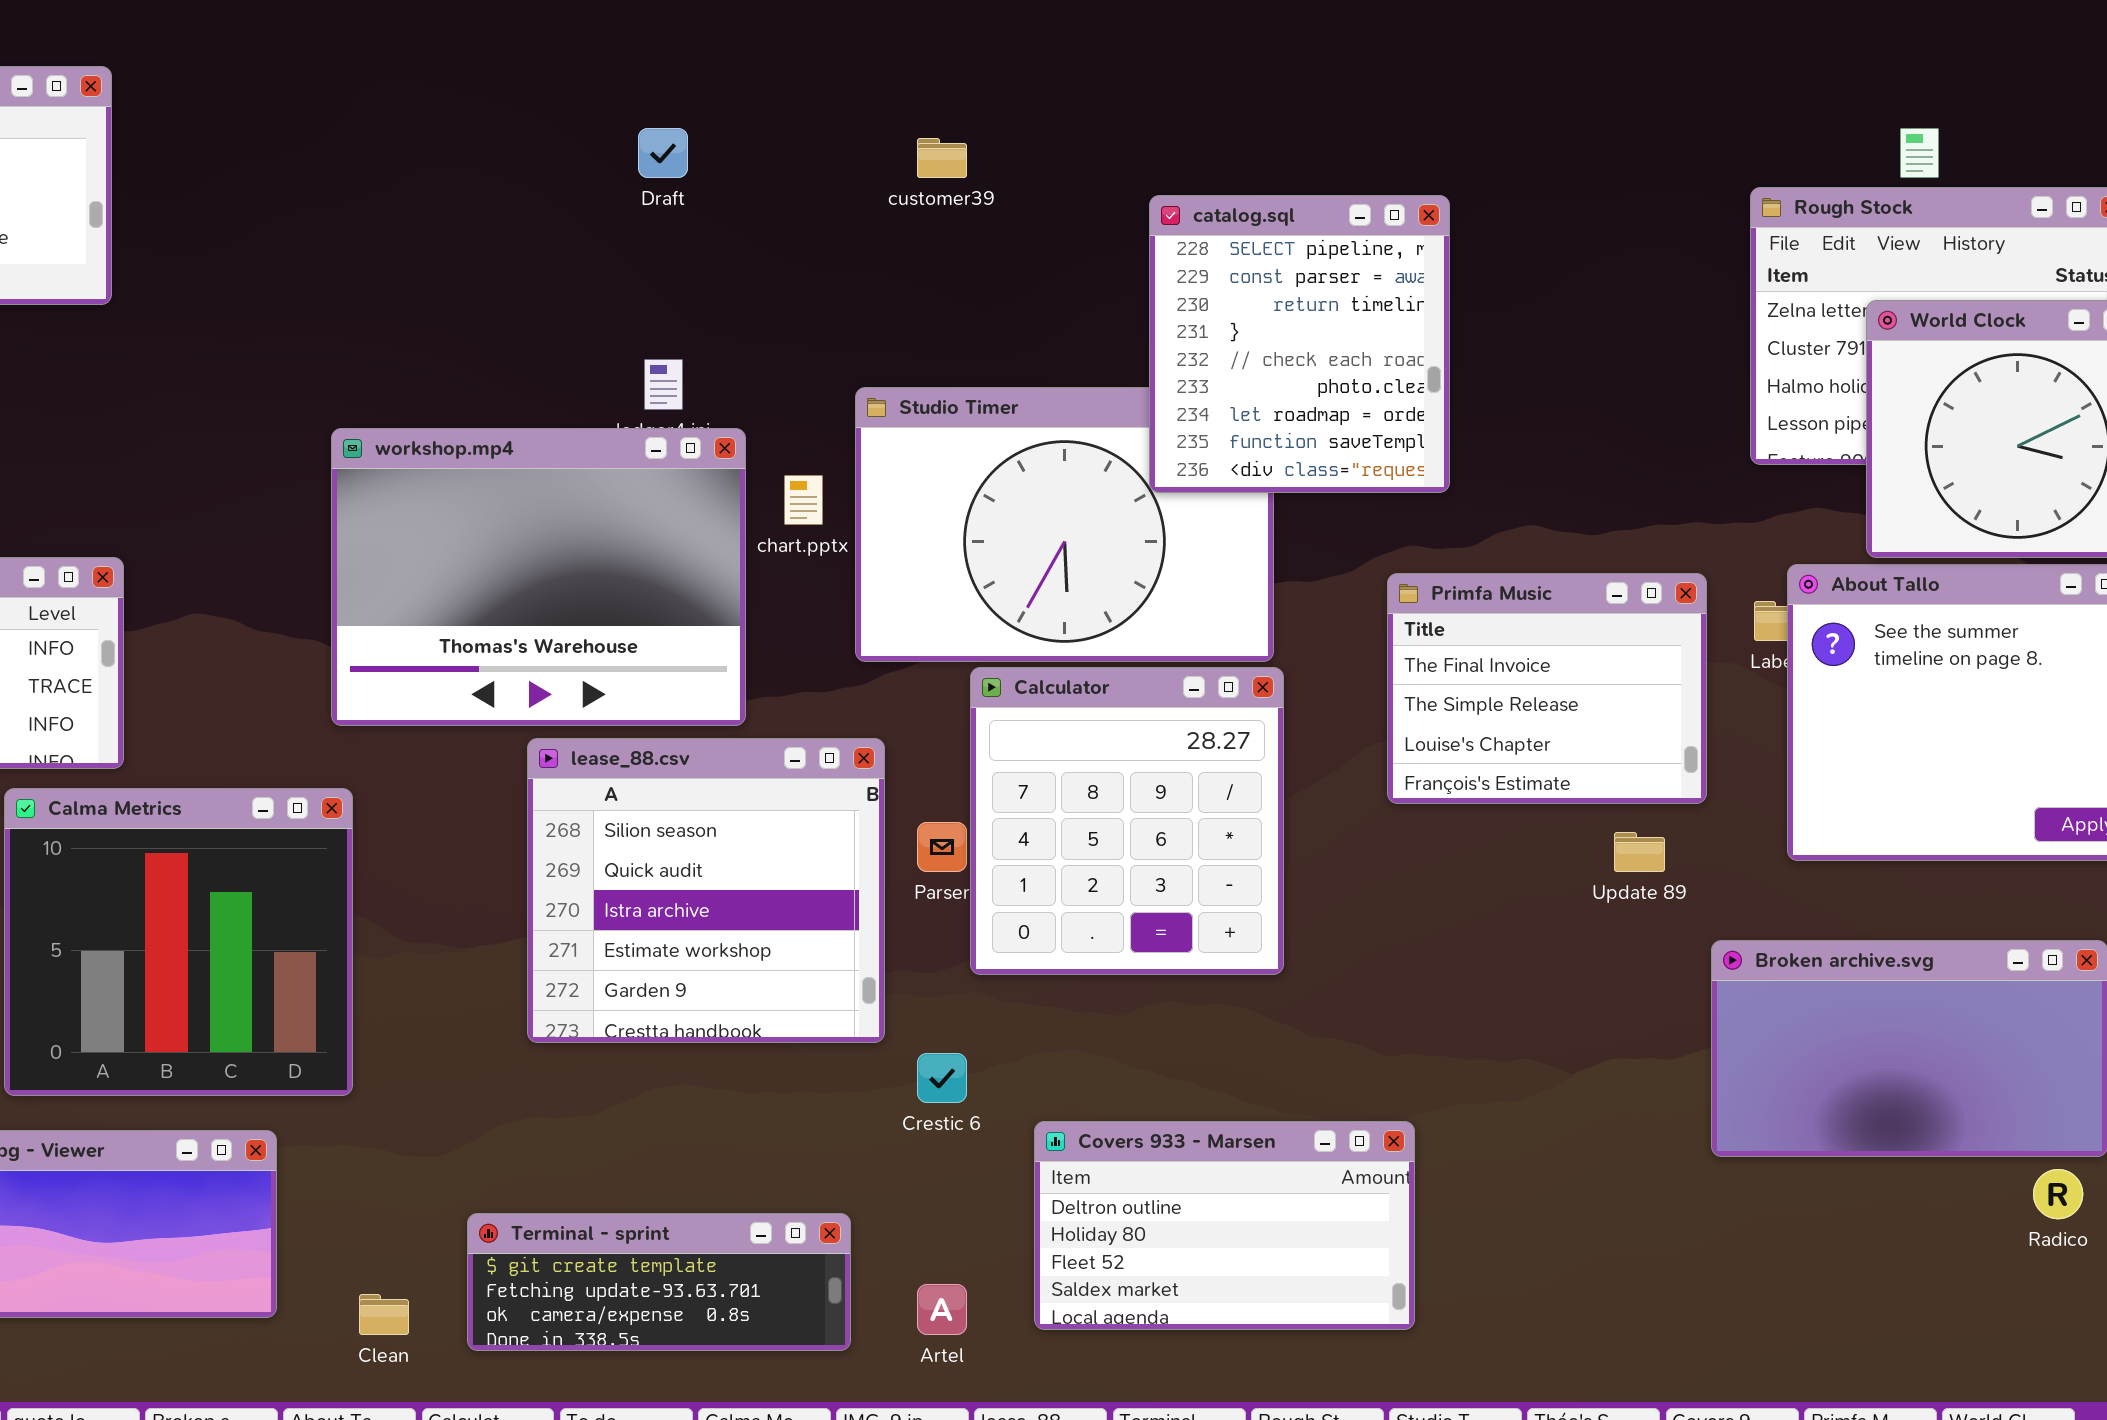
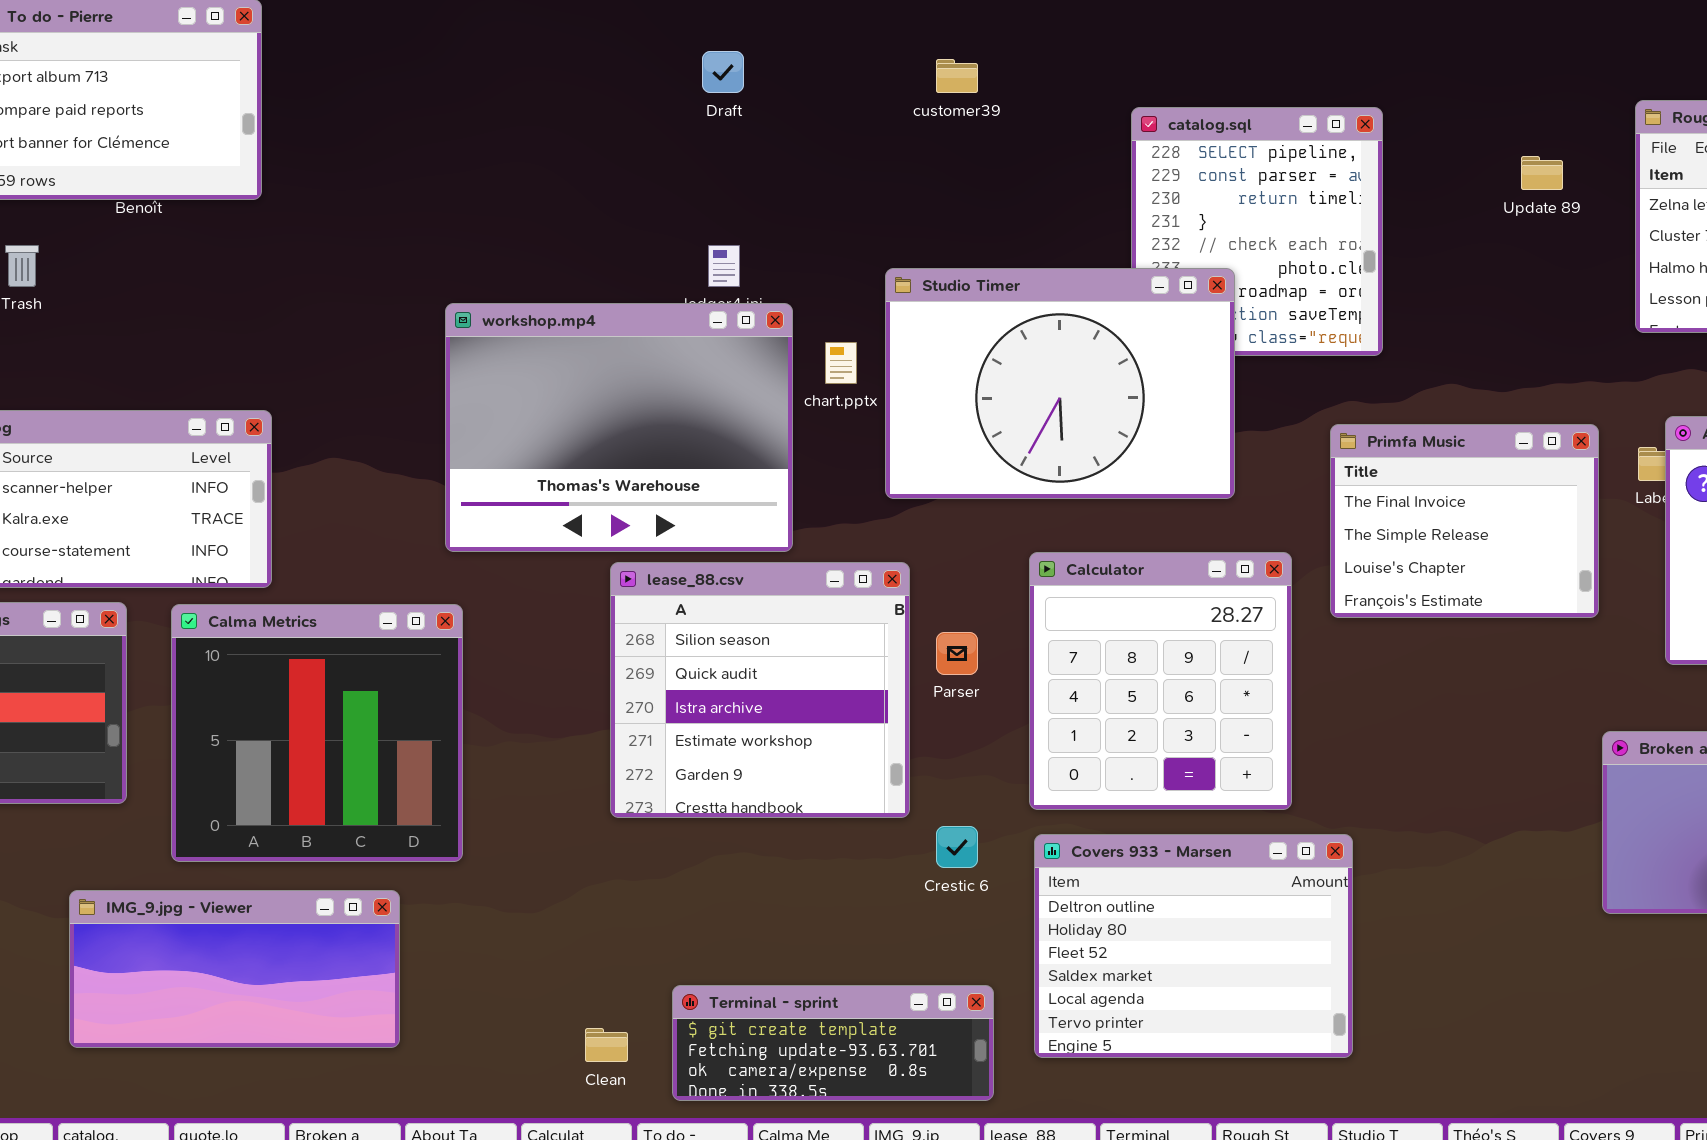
Studio Timer: [855,387,1274,662] -> [885,268,1235,499], raised
Calculator: [970,667,1284,975] -> [1029,552,1292,810], moved
Update 89: [1614,832,1665,872] -> [1521,156,1563,190], moved
Covers 933 - Marsen: [1034,1121,1415,1330] -> [1034,834,1353,1058], resized
Terminal - sprint: [467,1213,851,1351] -> [672,985,994,1101], moved
Clean: [359,1294,409,1335] -> [585,1028,628,1062], moved

